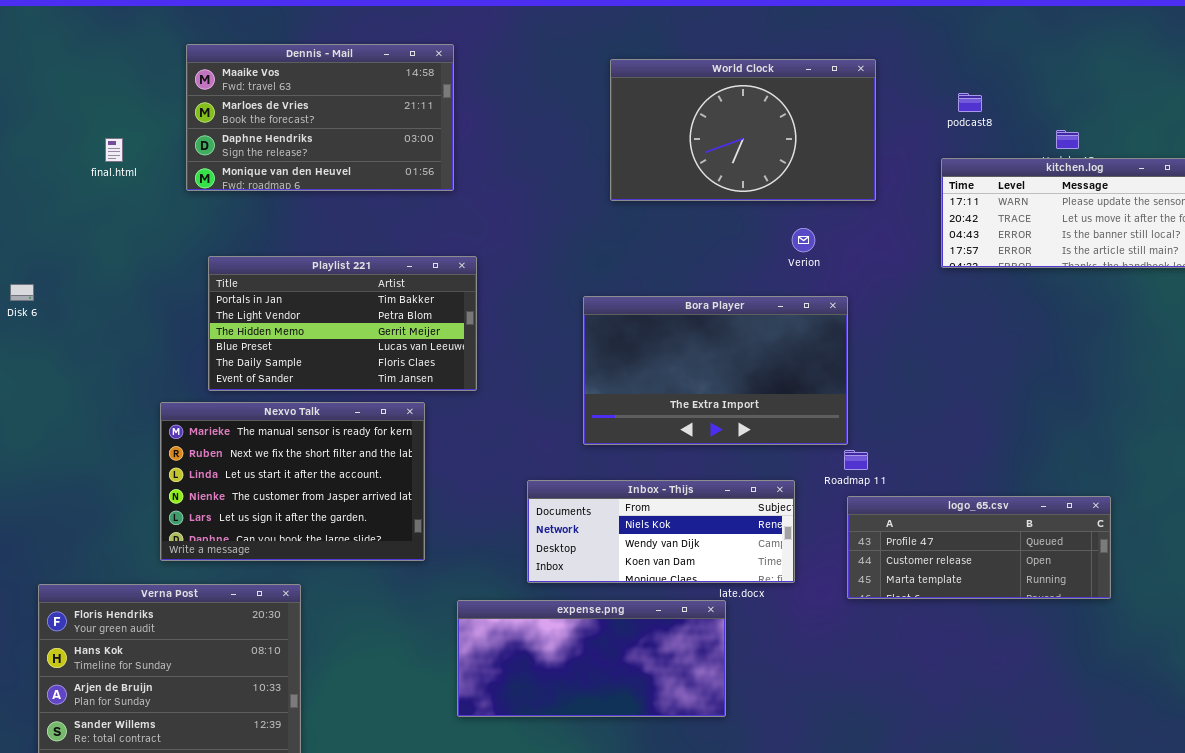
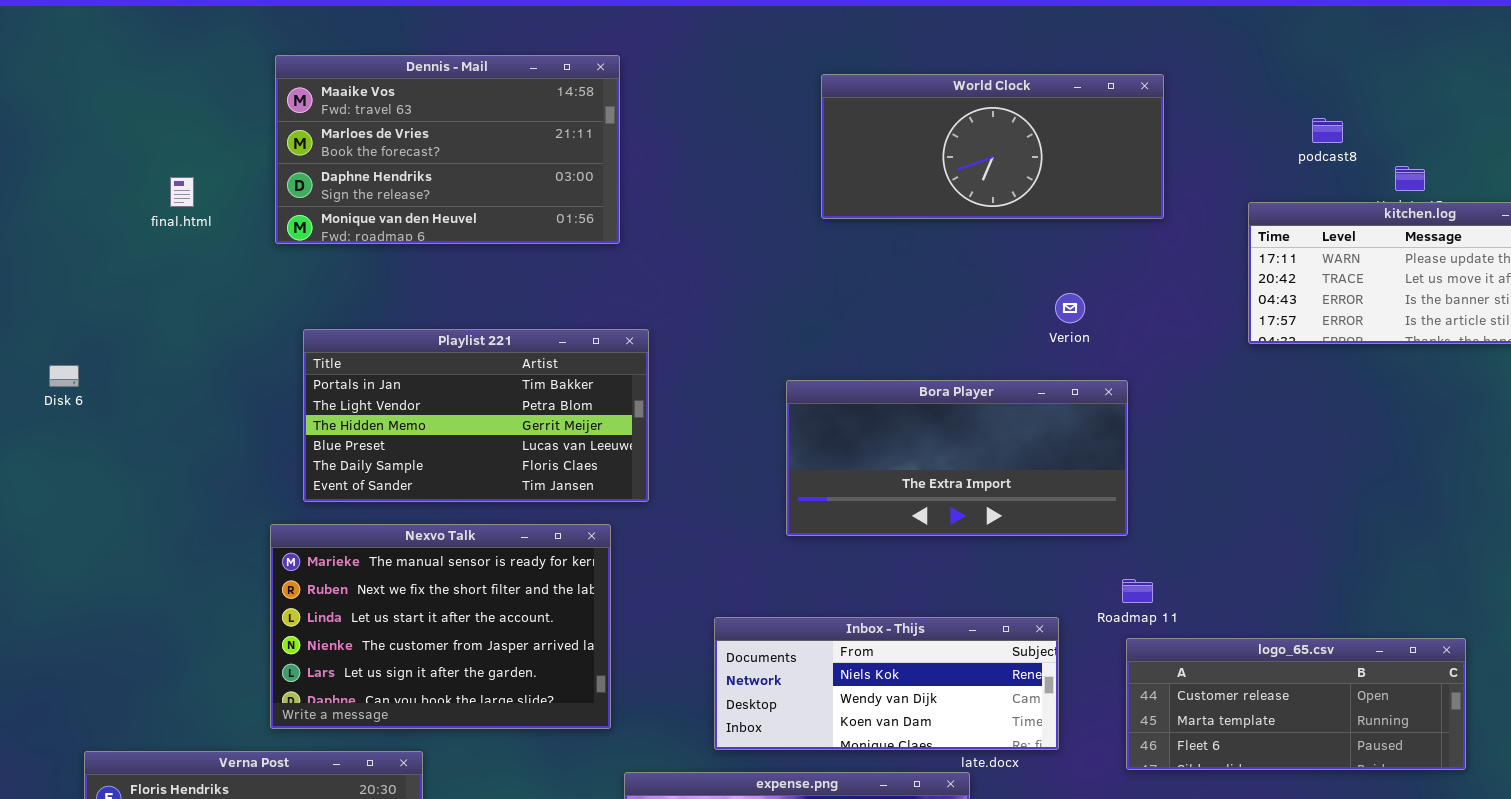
World Clock: [610,59,876,201] -> [821,74,1164,219], resized
podcast8: [958,93,982,112] -> [1312,118,1343,143], moved
Bora Player: [583,296,848,445] -> [786,380,1128,536], resized
Nexvo Talk: [160,402,425,561] -> [270,524,611,729], moved
logo_65.csv: [847,496,1111,599] -> [1126,638,1466,770], scrolled down 1 row

